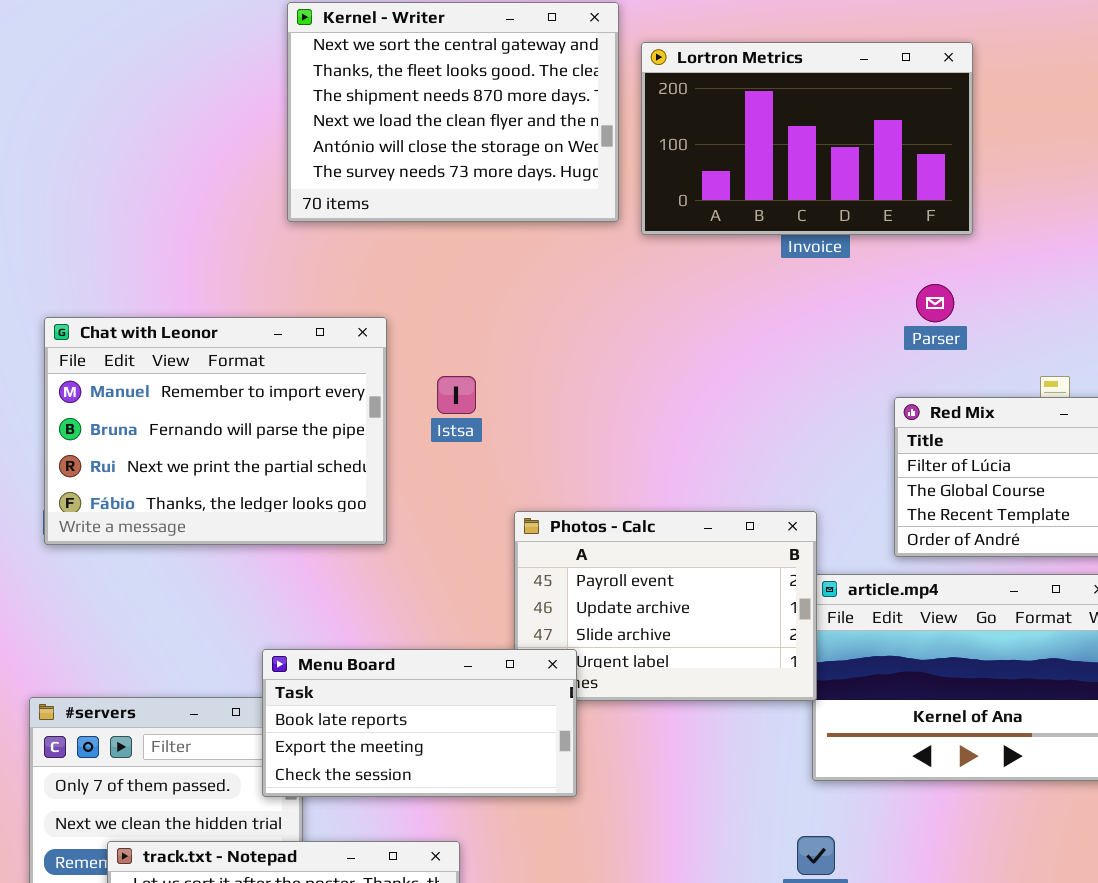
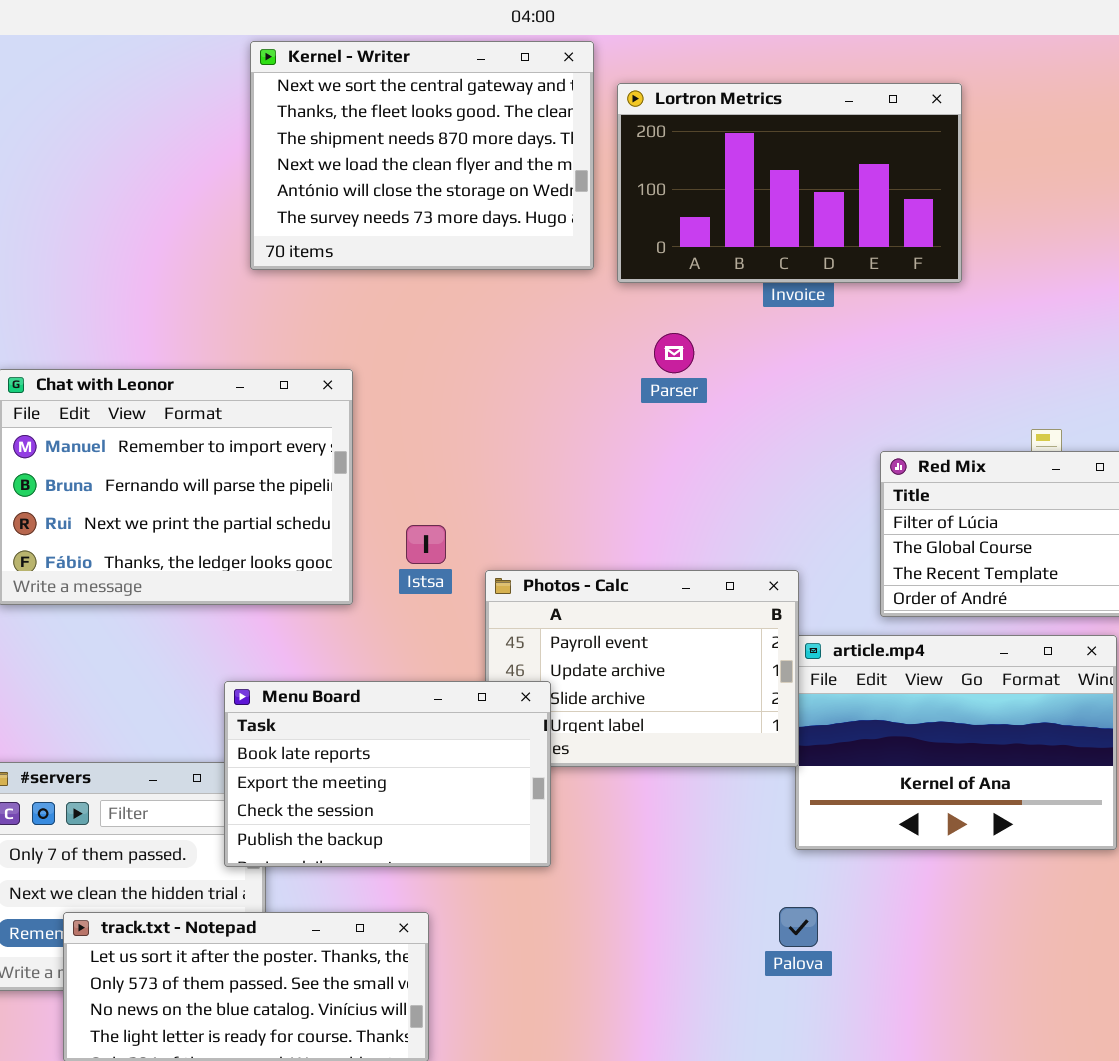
Parser: [916,284,954,322] -> [654,333,694,373], moved
Istsa: [437,376,476,414] -> [406,525,446,564], moved
Menu Board: [262,649,577,797] -> [224,681,551,867], resized

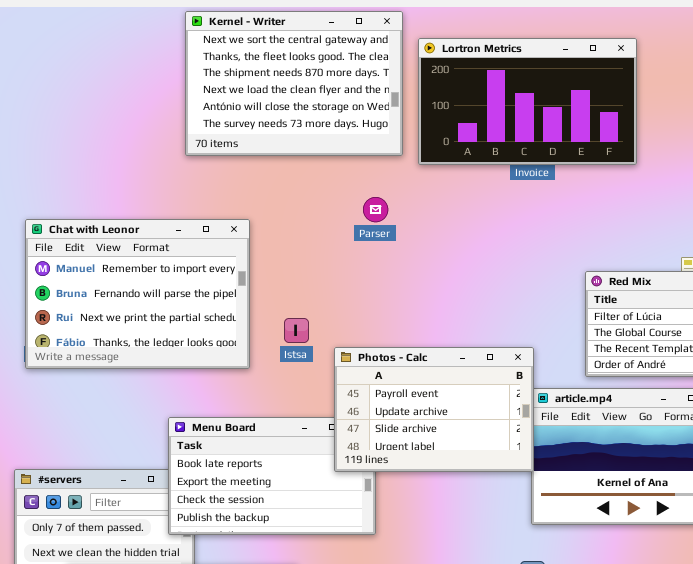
Parser: [654,333,694,373] -> [363,197,388,222], moved
Photos - Calc: [485,570,799,767] -> [334,347,534,472], raised

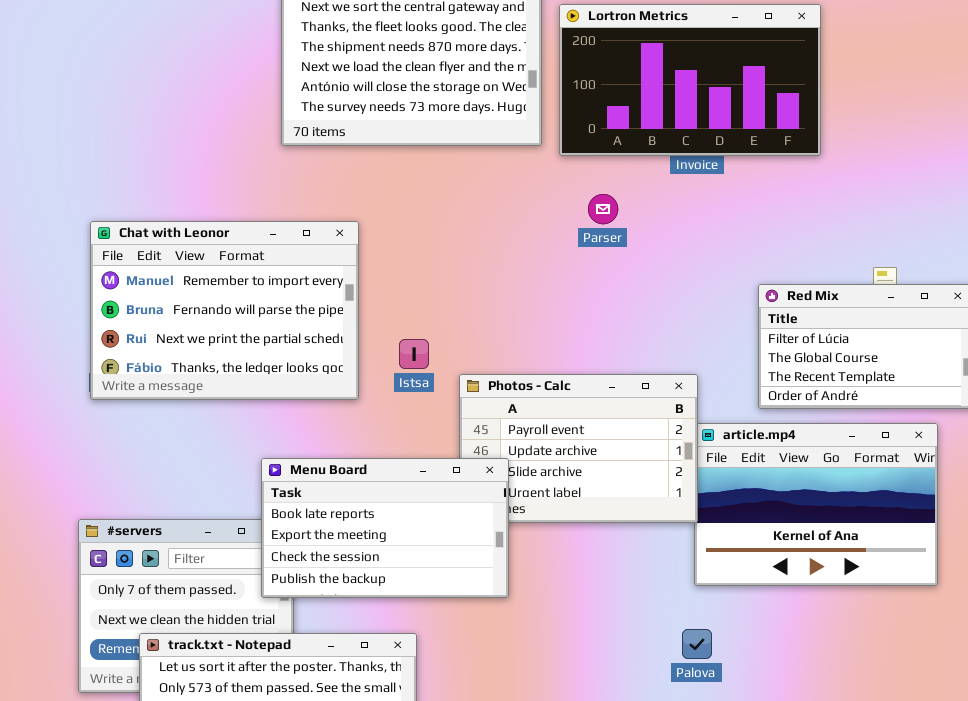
Parser: [363,197,388,222] -> [588,194,618,224], moved
Menu Board: [168,417,376,535] -> [261,458,509,598], raised

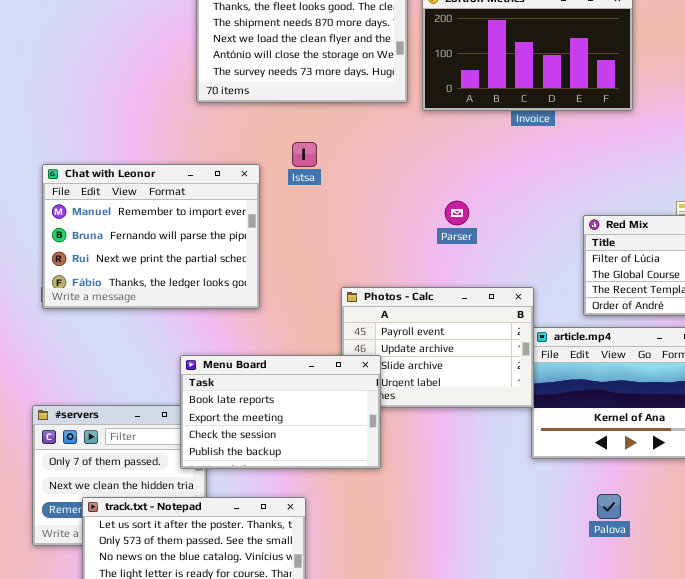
Parser: [588,194,618,224] -> [445,201,469,225], moved
Istsa: [399,339,429,369] -> [292,142,317,167], moved
Palova: [682,629,712,659] -> [597,494,621,519], moved

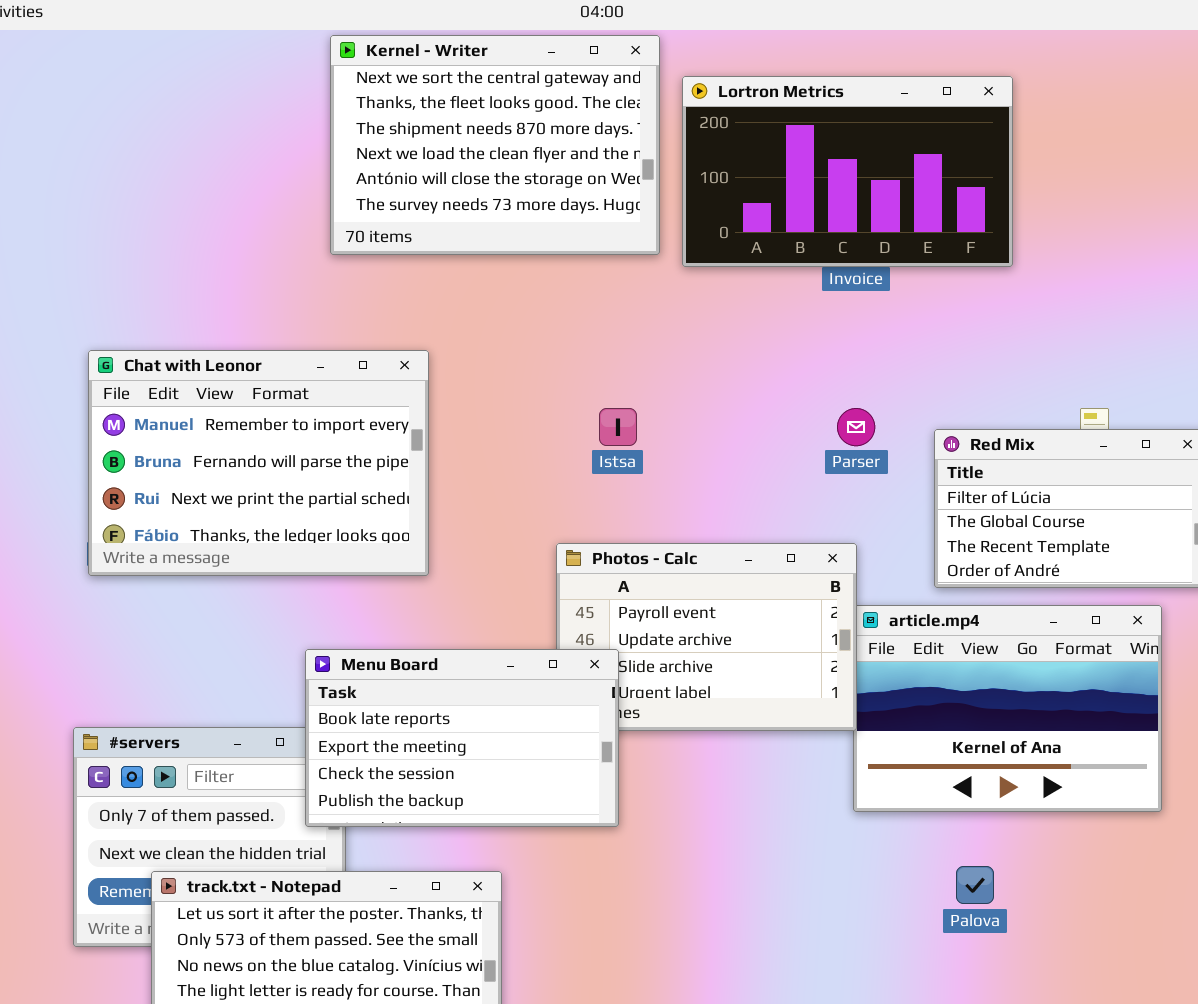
Istsa: [292,142,317,167] -> [599,408,637,446], moved
Parser: [445,201,469,225] -> [837,408,875,446], moved

